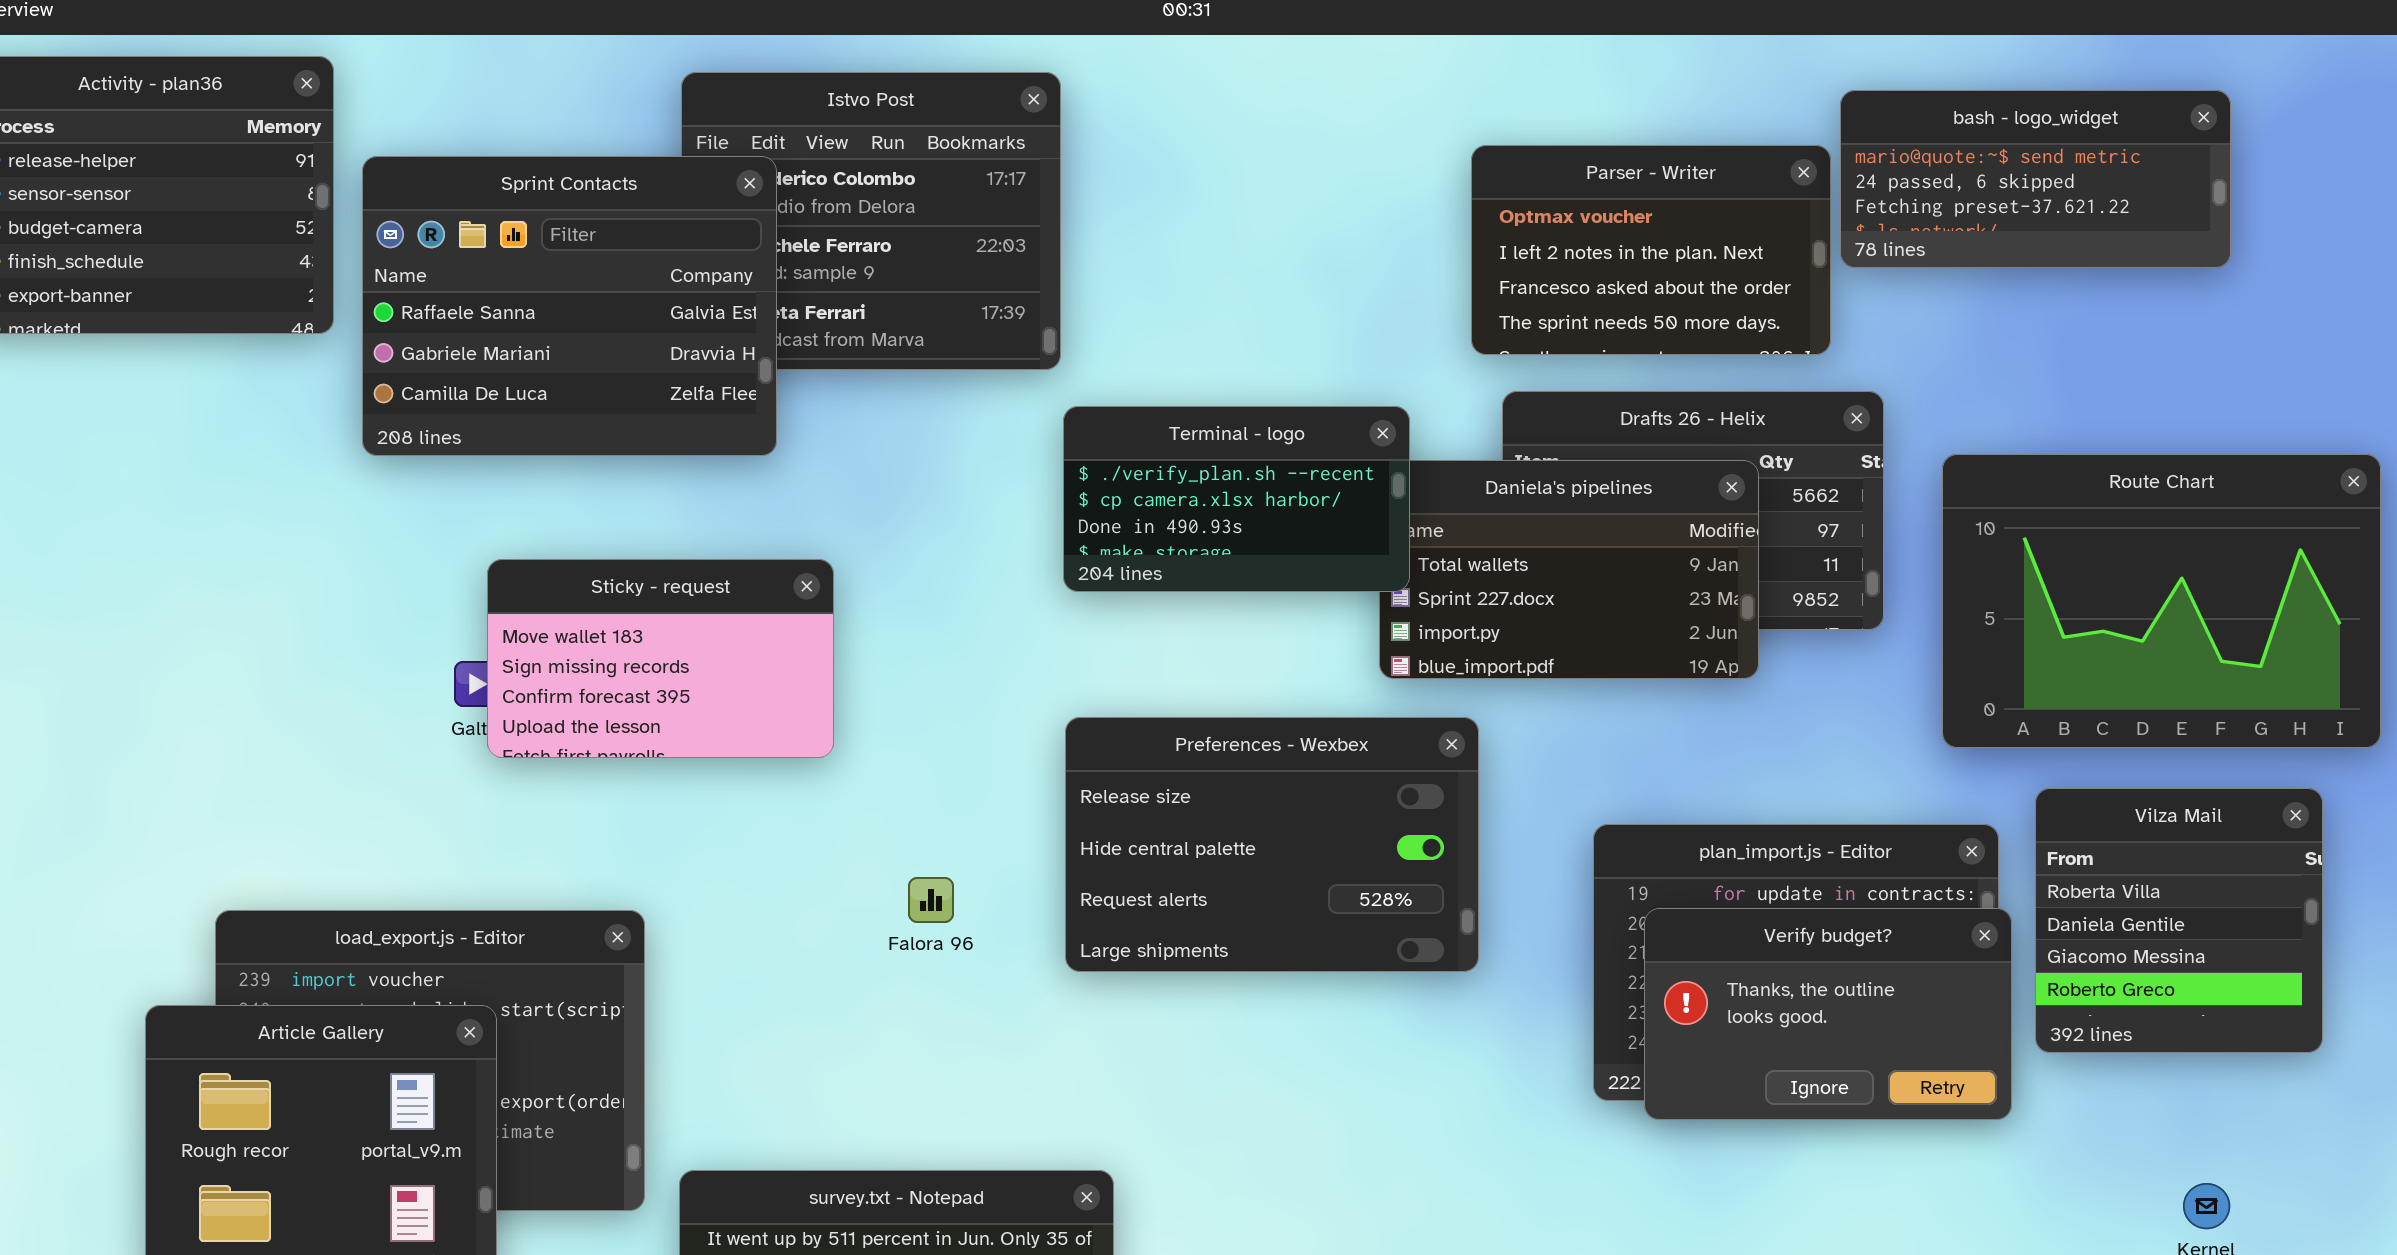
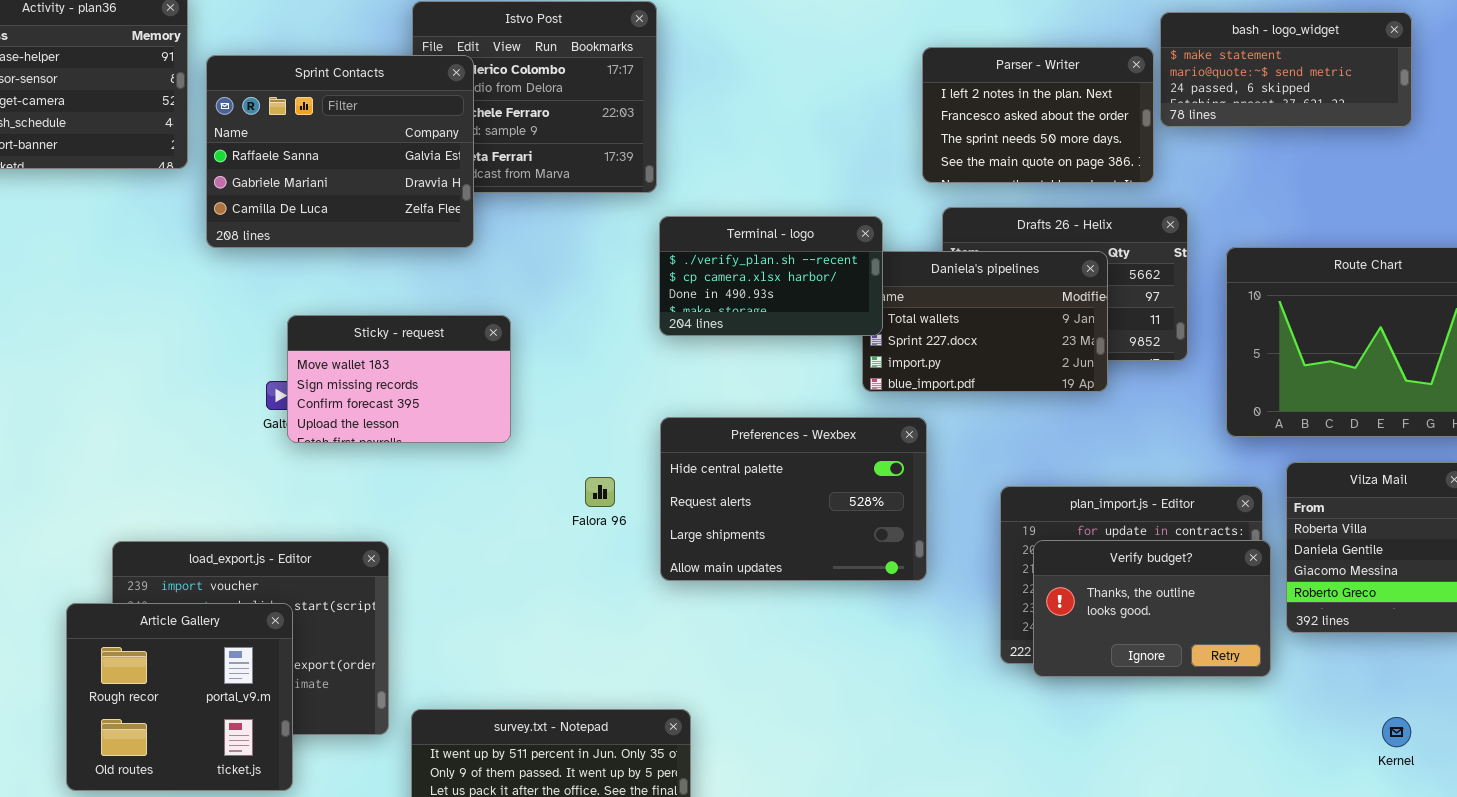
bash - logo_widget: [1840,90,2231,268] -> [1160,12,1412,127], scrolled up 1 row
Parser - Writer: [1471,145,1831,355] -> [922,47,1154,183], scrolled down 1 row
Preferences - Wexbex: [1065,717,1479,972] -> [660,417,927,581], scrolled down 1 row
Falora 96: [908,877,954,923] -> [585,477,615,507], moved

